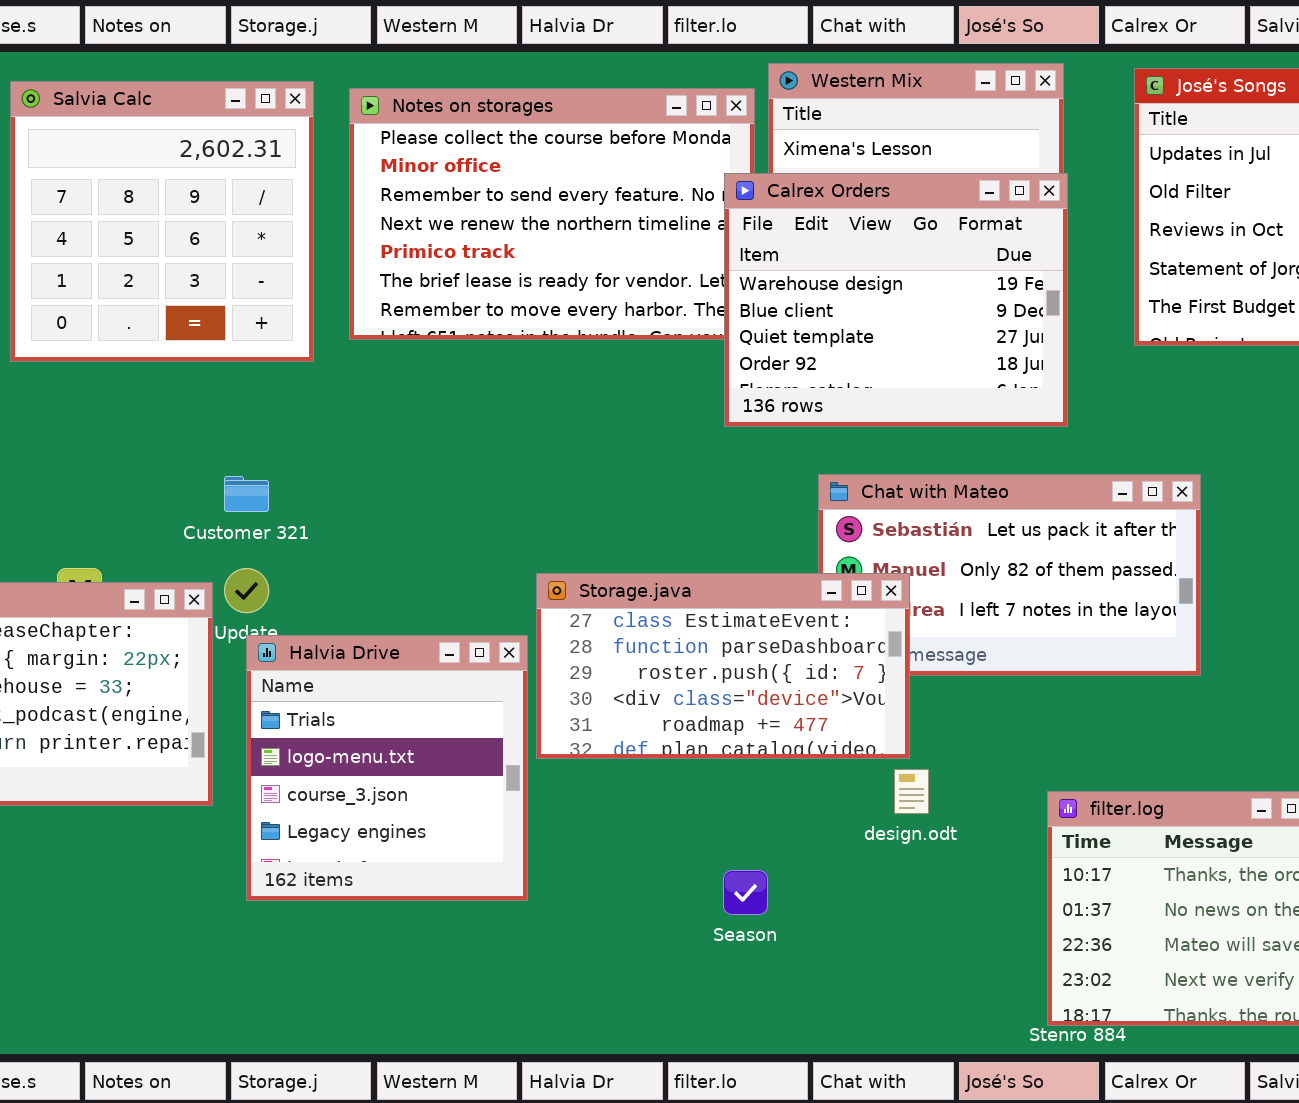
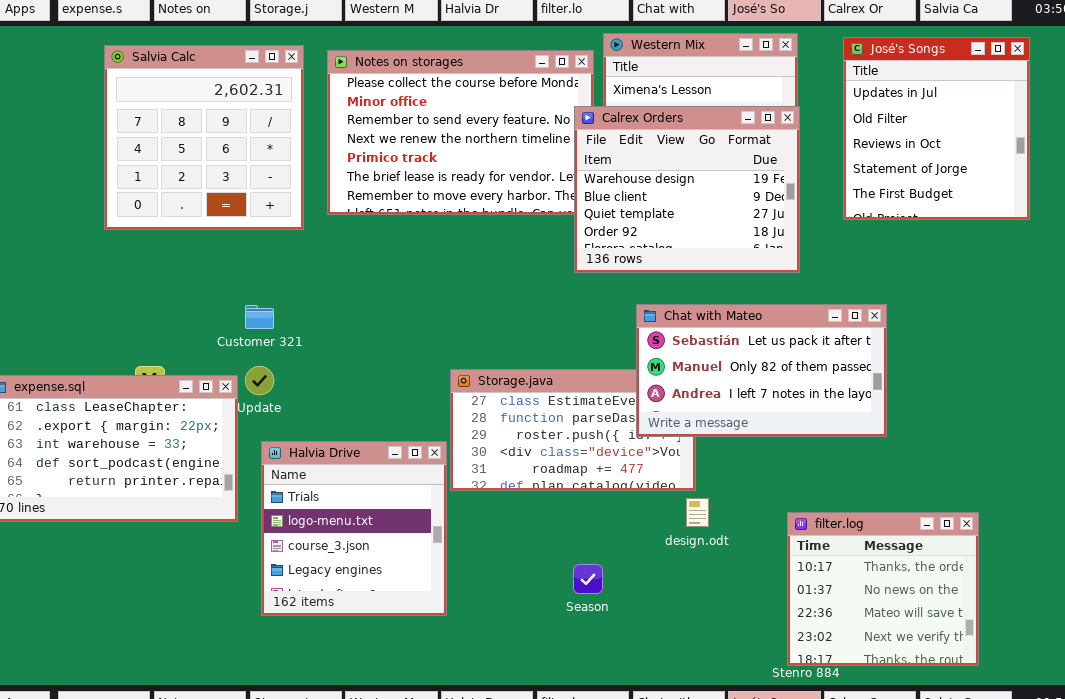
Chat with Mateo: [818,474,1201,676] -> [636,304,887,437], raised
Halvia Drive: [246,635,528,901] -> [261,441,447,616], moved

